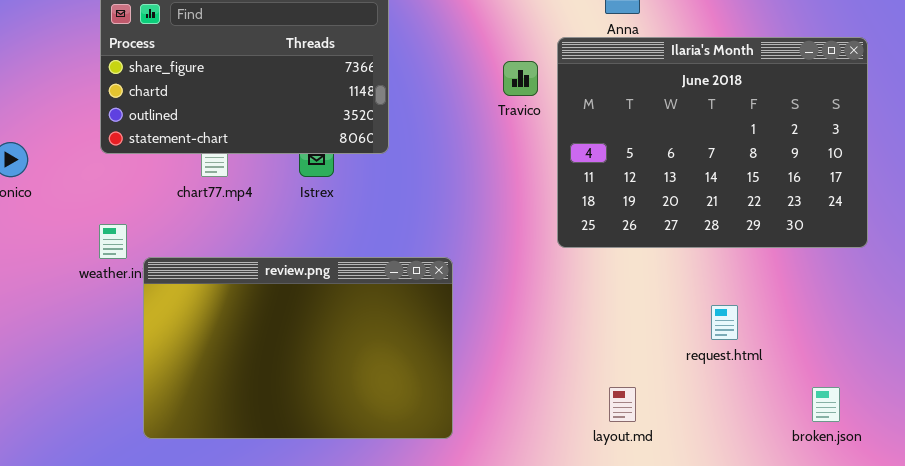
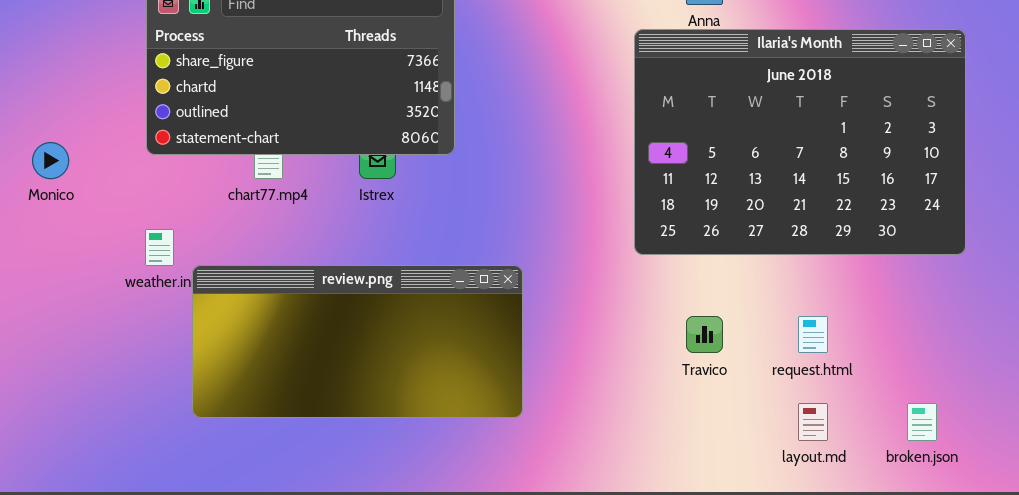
Travico: [503,61,538,96] -> [686,316,723,353], moved
review.png: [143,257,453,439] -> [192,265,523,418], resized
layout.md: [609,387,636,422] -> [798,403,828,441], moved

